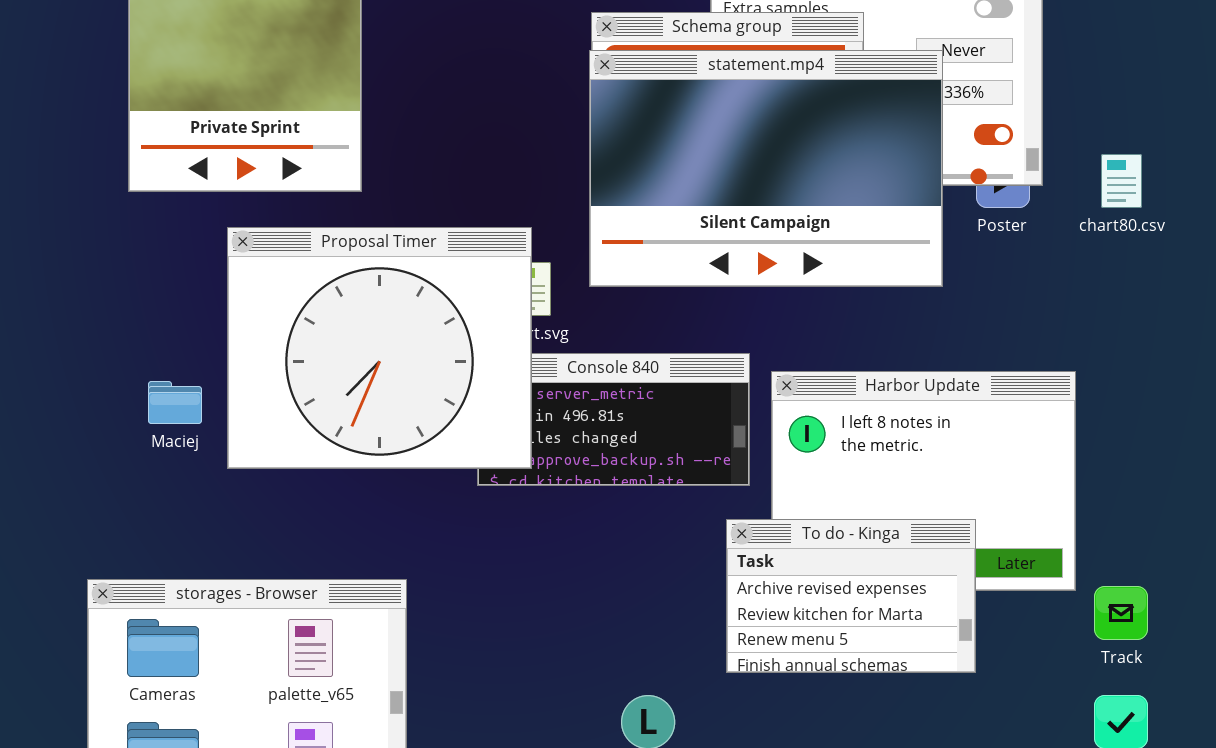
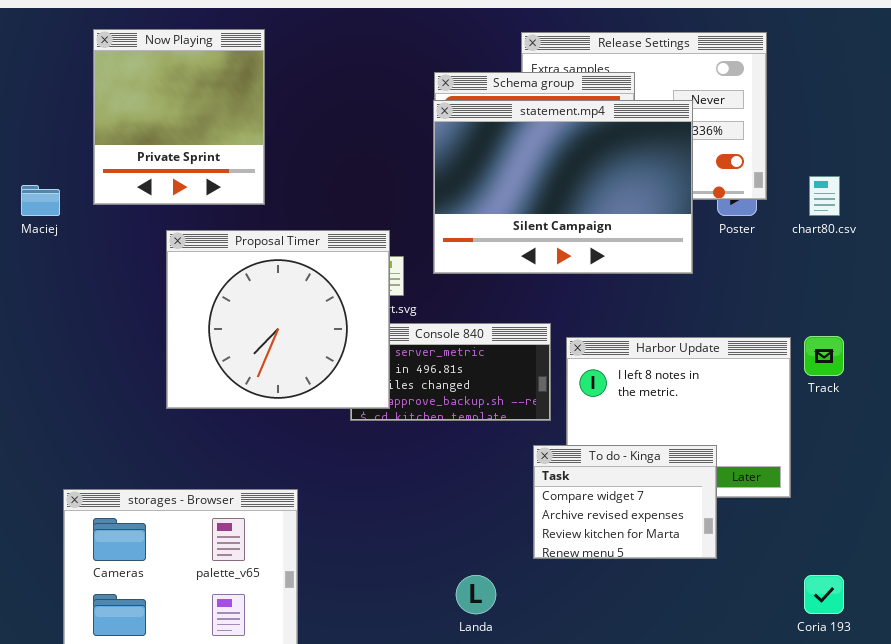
Maciej: [148,381,202,424] -> [21,185,60,216], moved
To do - Kinga: [726,519,976,673] -> [533,445,717,559], scrolled up 1 row
Track: [1094,586,1148,640] -> [804,336,844,376], moved

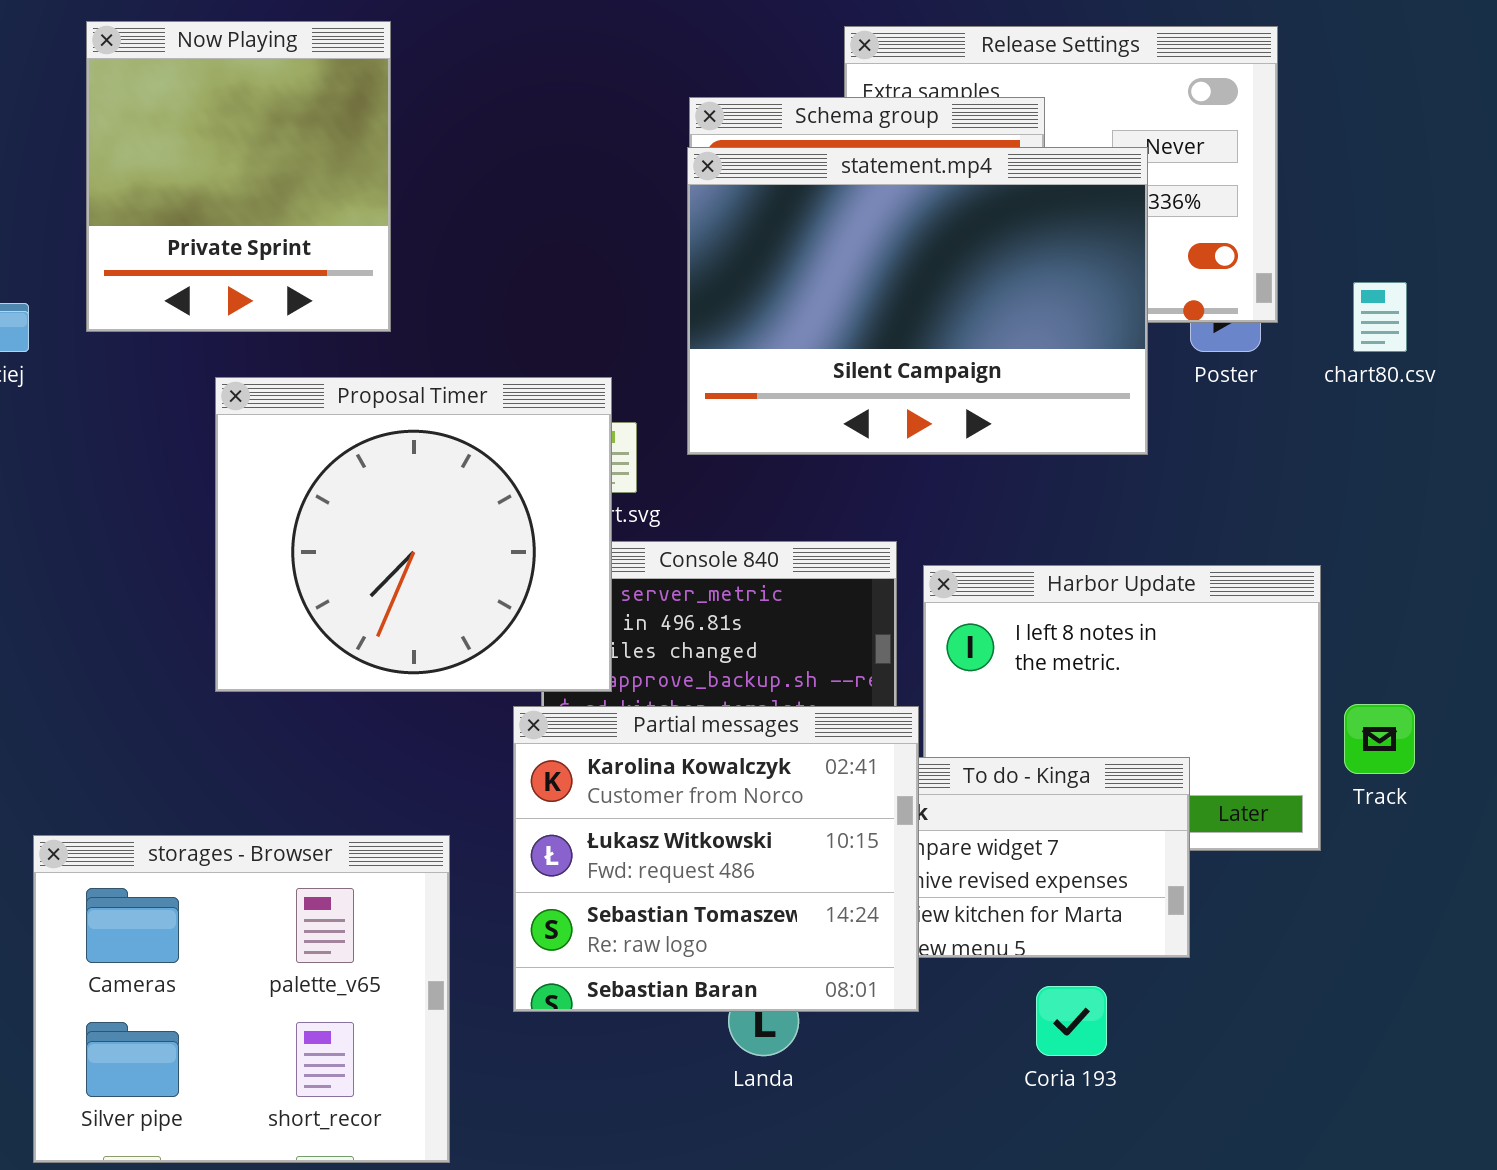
Track: [804,336,844,376] -> [1344,704,1415,774], moved
Partial messages: none -> [513,706,919,1012], opened
Coria 193: [804,575,844,614] -> [1036,986,1107,1056], moved

